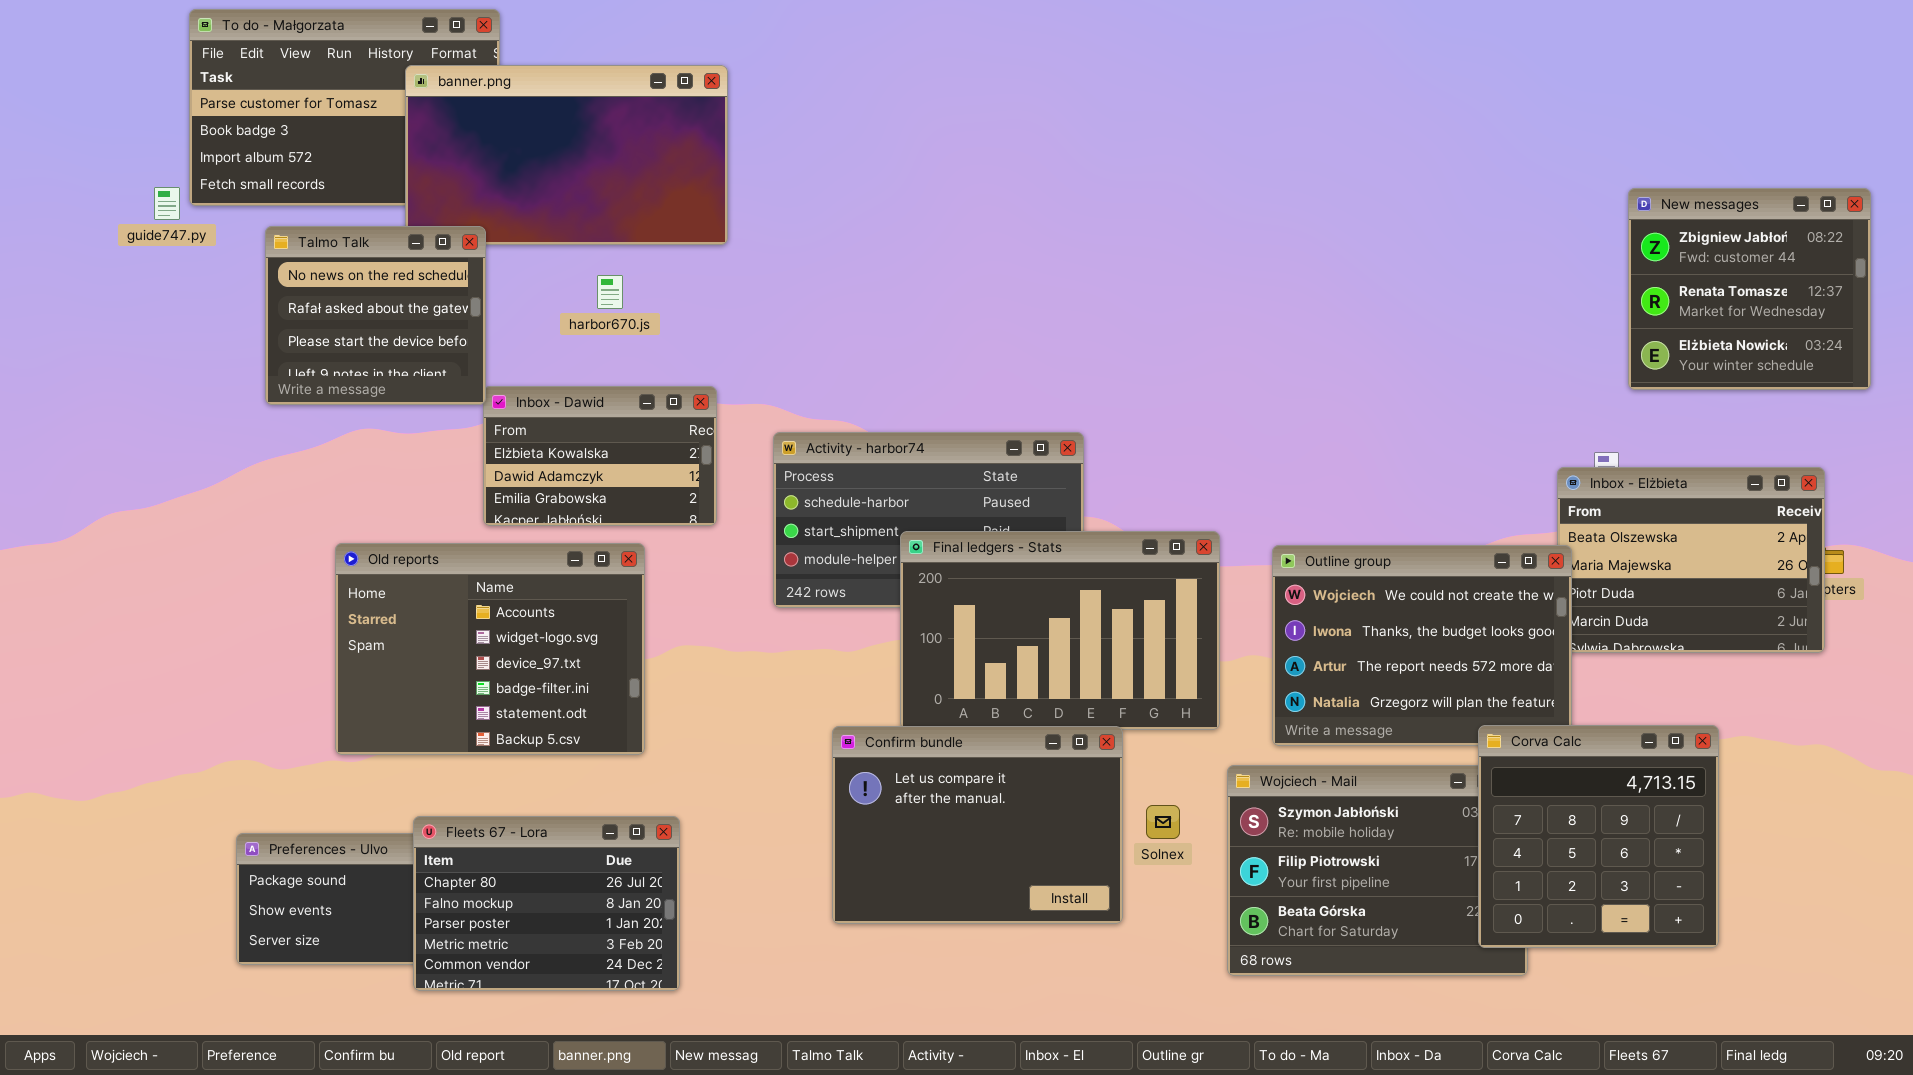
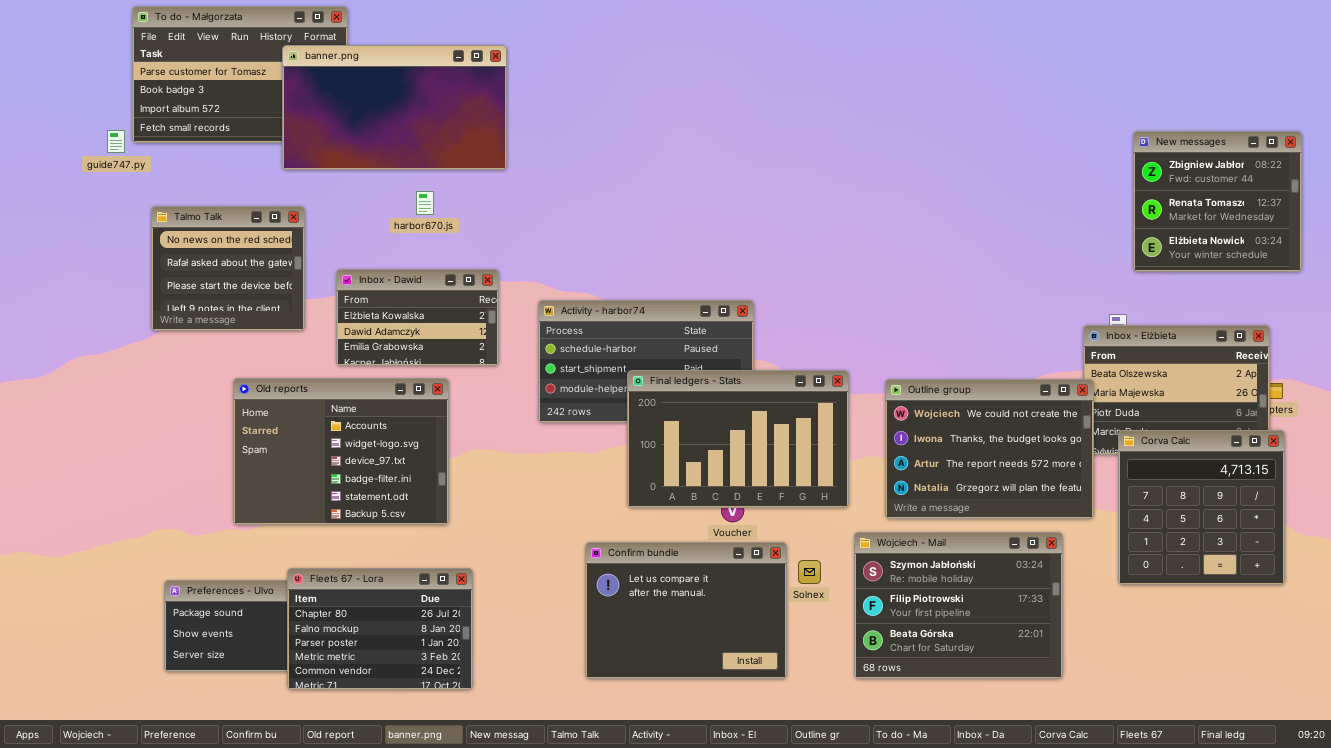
Talmo Talk: [265,226,486,405] -> [151,206,305,331], moved
Corva Calc: [1478,725,1719,948] -> [1118,430,1285,585], moved
Confirm bundle: [832,726,1123,924] -> [585,542,787,679], moved

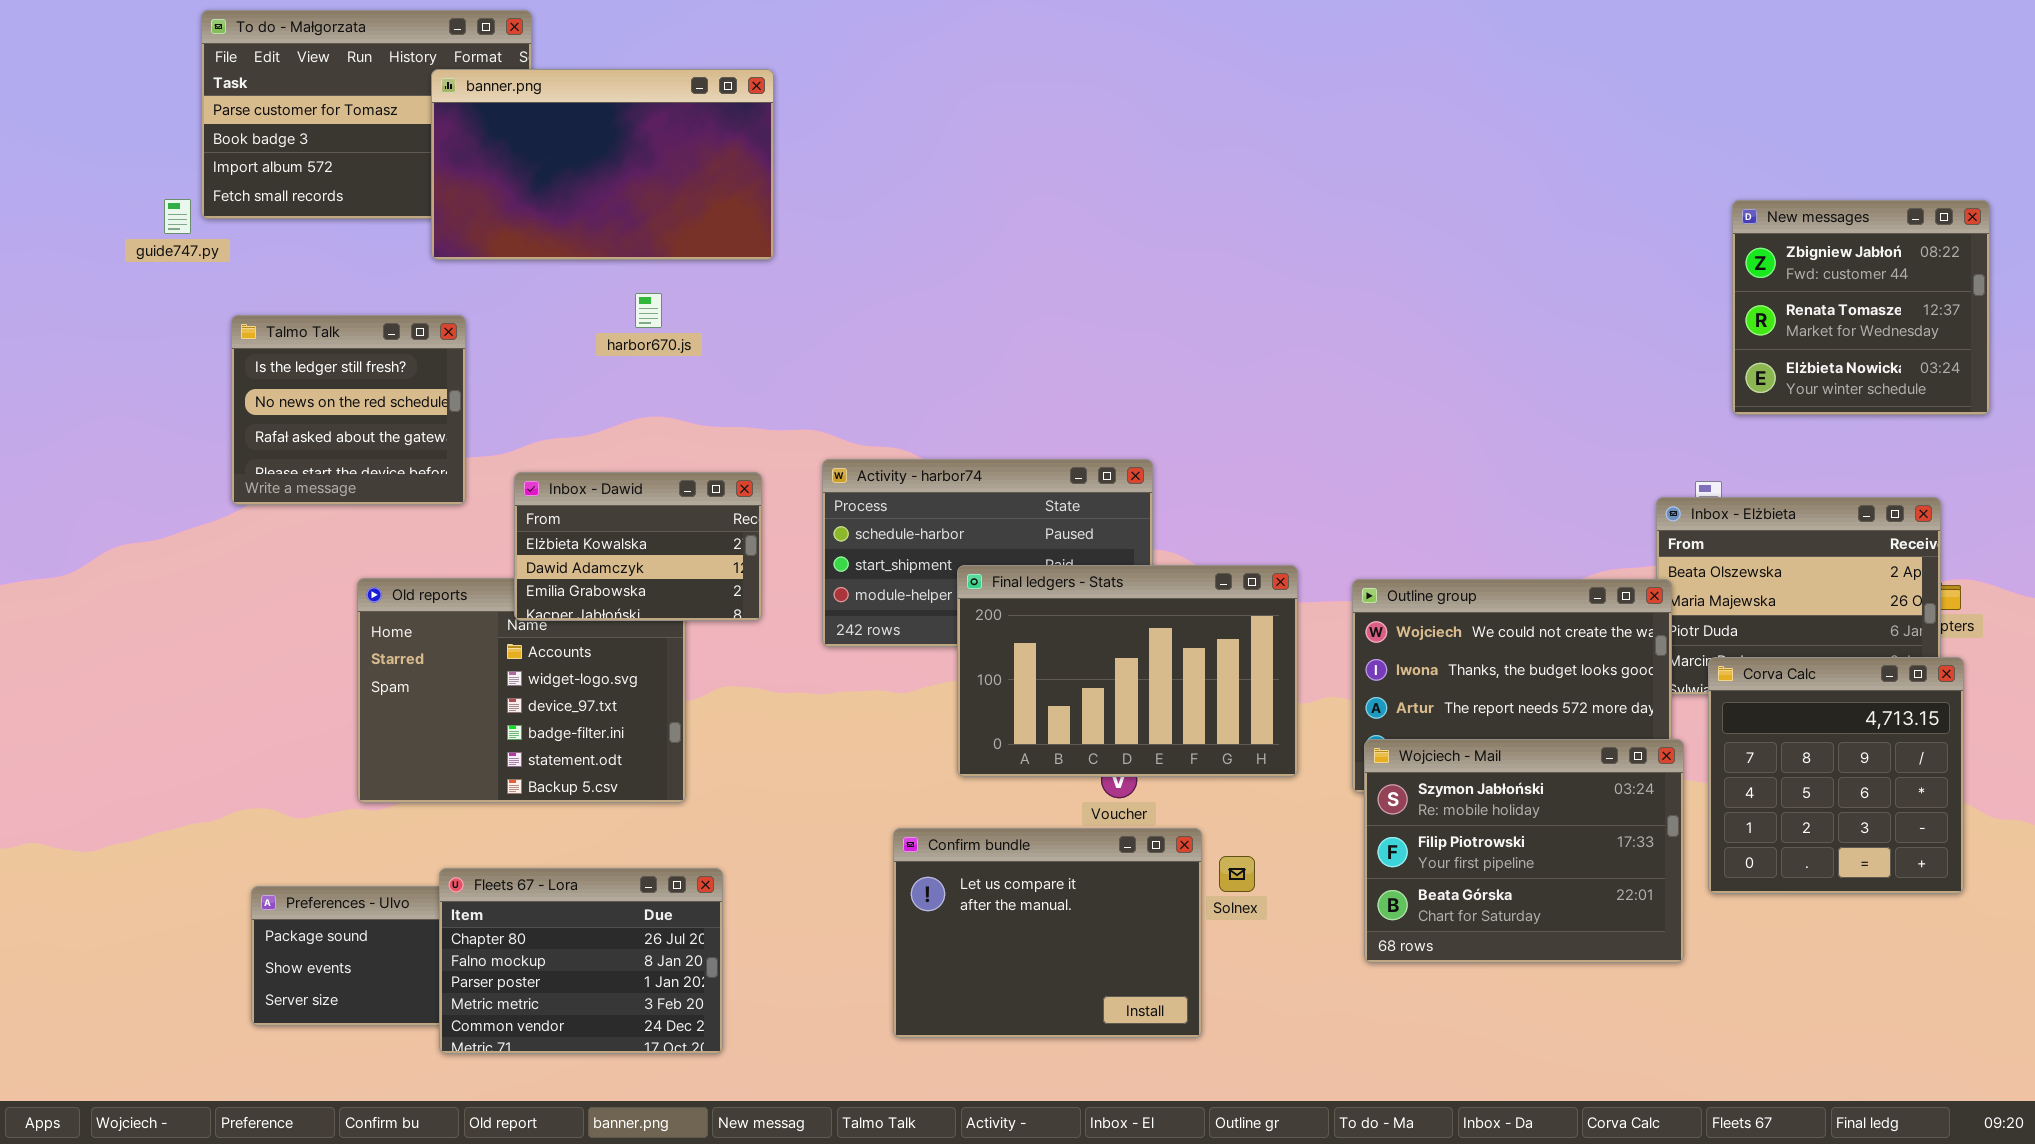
Talmo Talk: [151,206,305,331] -> [231,315,466,505], scrolled up 1 row
Inbox - Dawid: [336,269,499,366] -> [514,472,762,621], moved
Wojciech - Mail: [854,532,1063,679] -> [1364,739,1684,963], moved

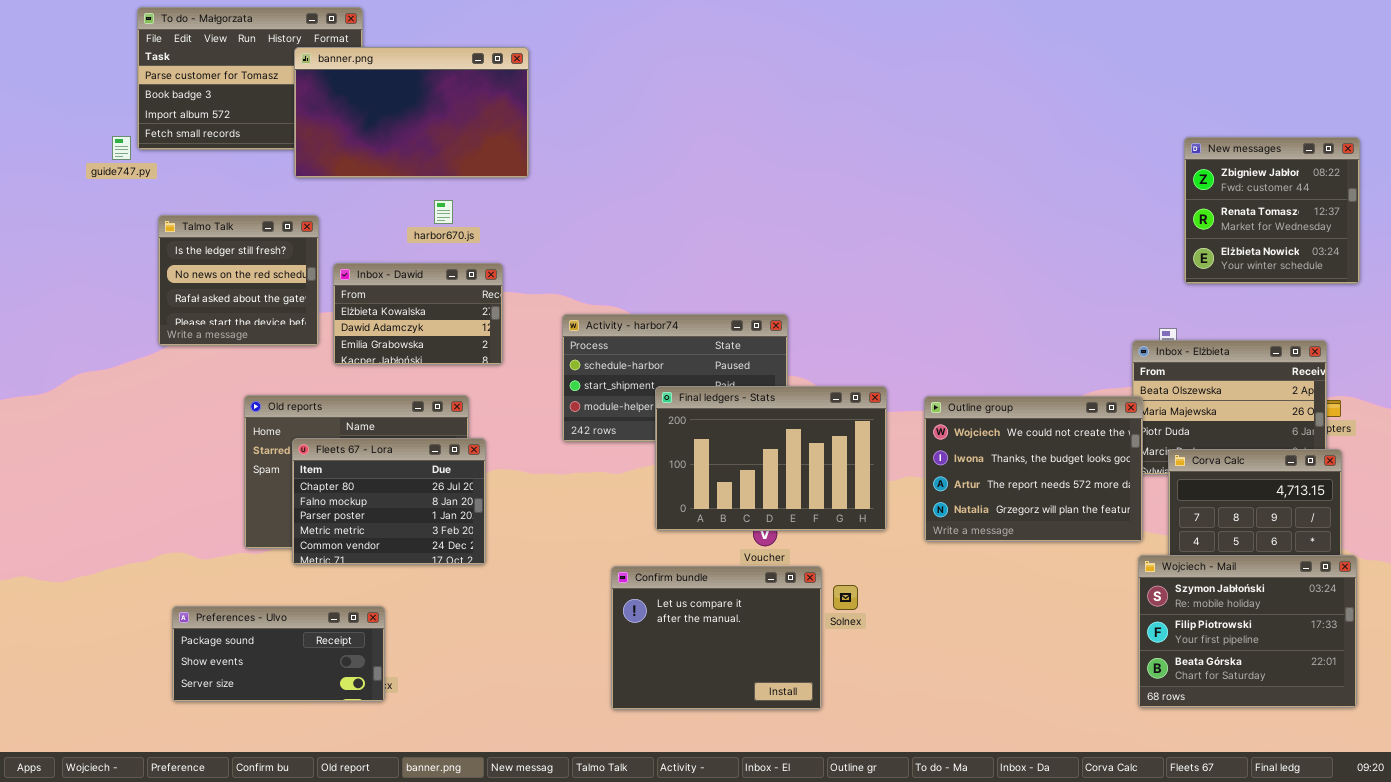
Inbox - Dawid: [514,472,762,621] -> [333,263,503,365], moved
Wojciech - Mail: [1364,739,1684,963] -> [1138,555,1357,708], moved
Fleets 67 - Lora: [439,868,723,1054] -> [292,438,486,565], moved

